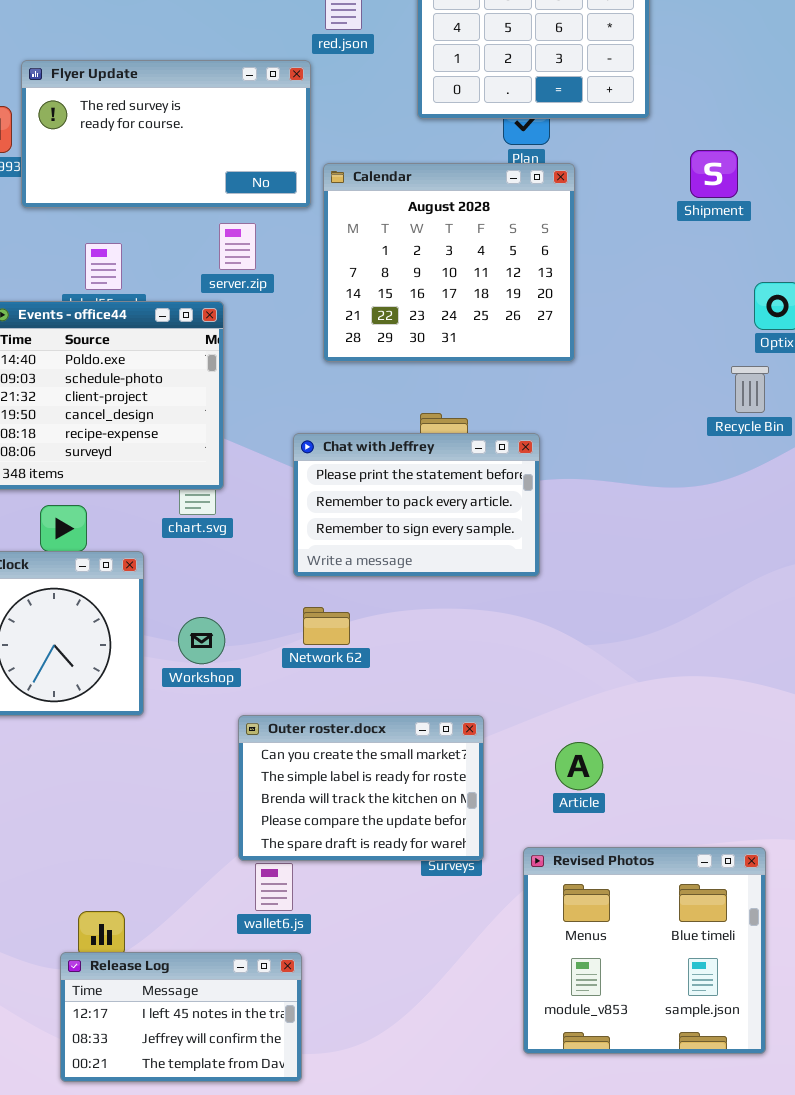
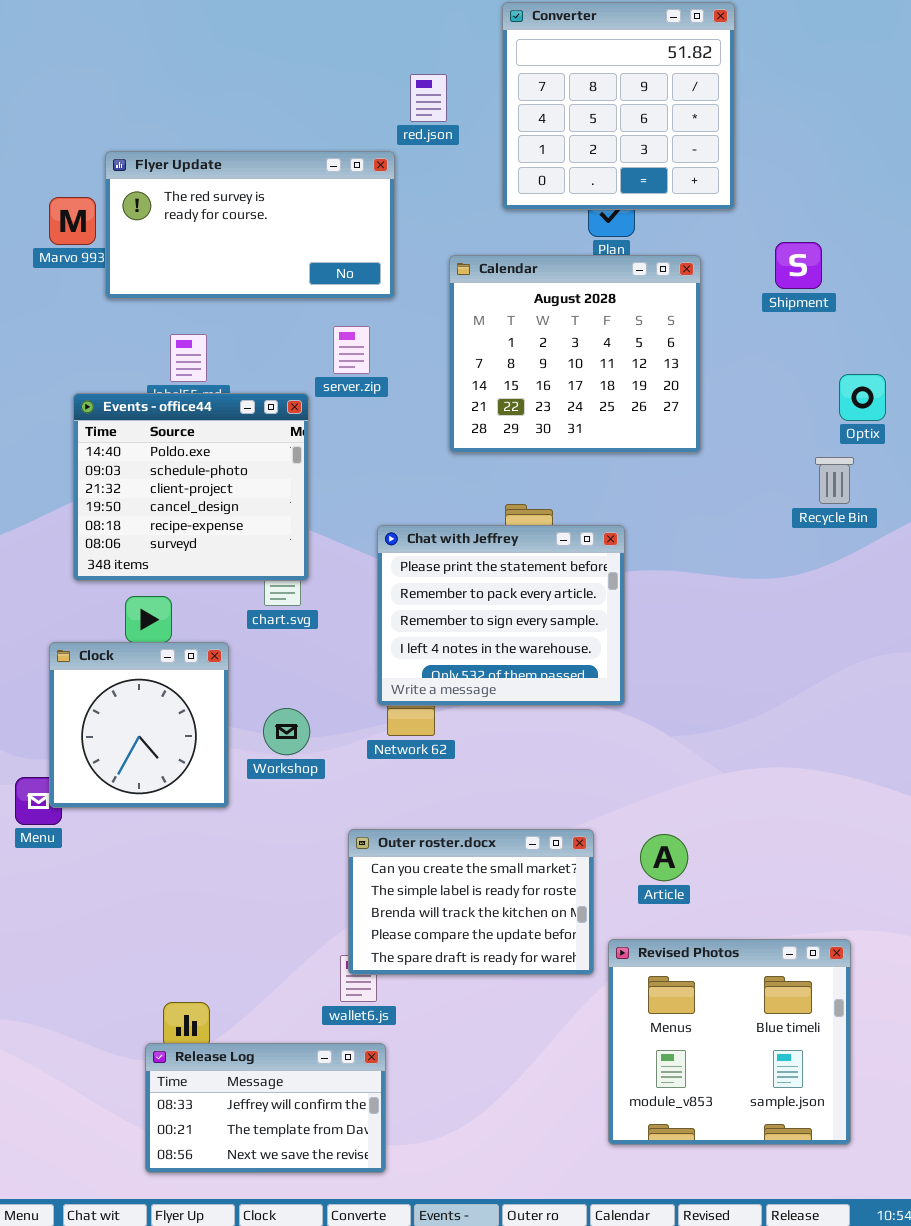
Calendar: [323,163,575,362] -> [449,255,701,453], moved
server.zip: [219,223,256,270] -> [333,326,370,374], moved
Chat with Jeffrey: [293,433,540,577] -> [377,525,625,706], resized
Outer roster.docx: [238,715,484,861] -> [348,829,594,975], moved
Release Log: [60,952,302,1082] -> [145,1043,386,1173], scrolled down 1 row

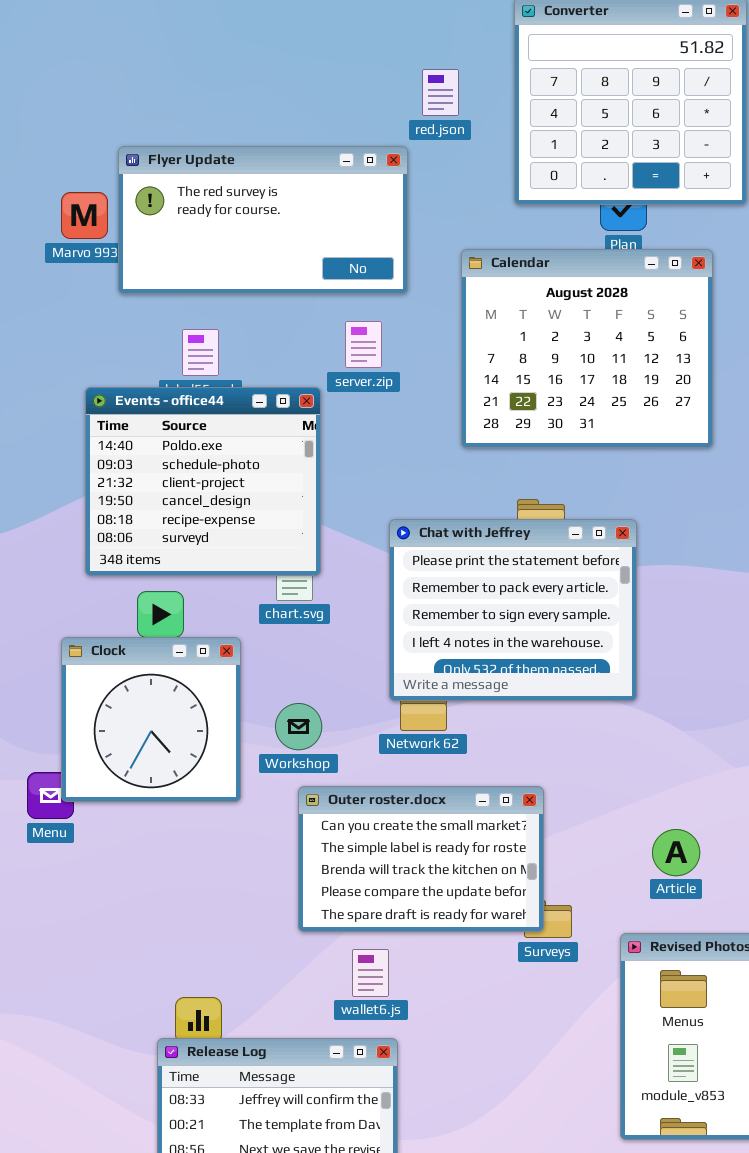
Outer roster.docx: [348,829,594,975] -> [298,786,544,932], moved

